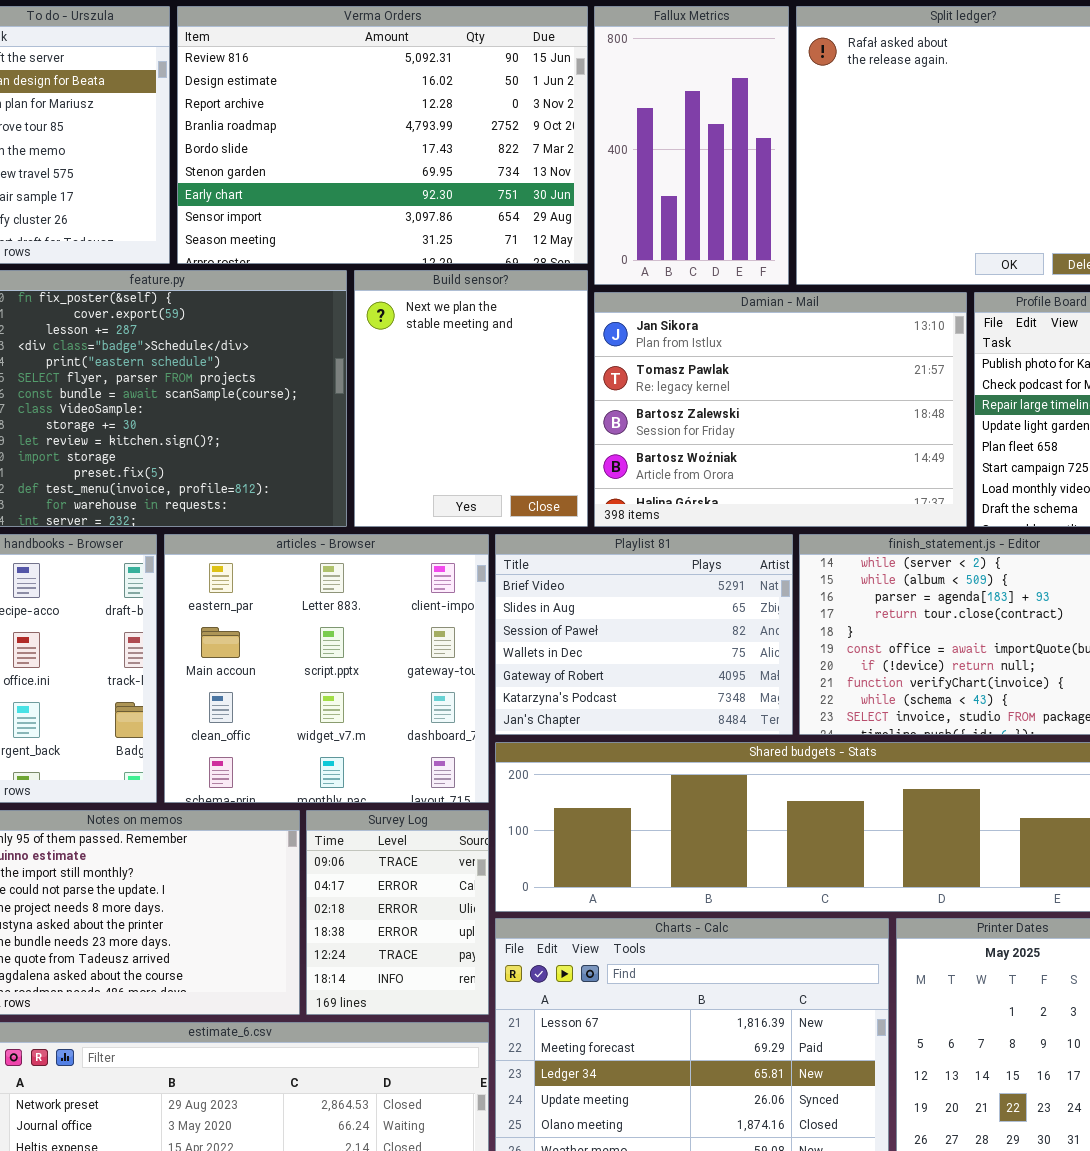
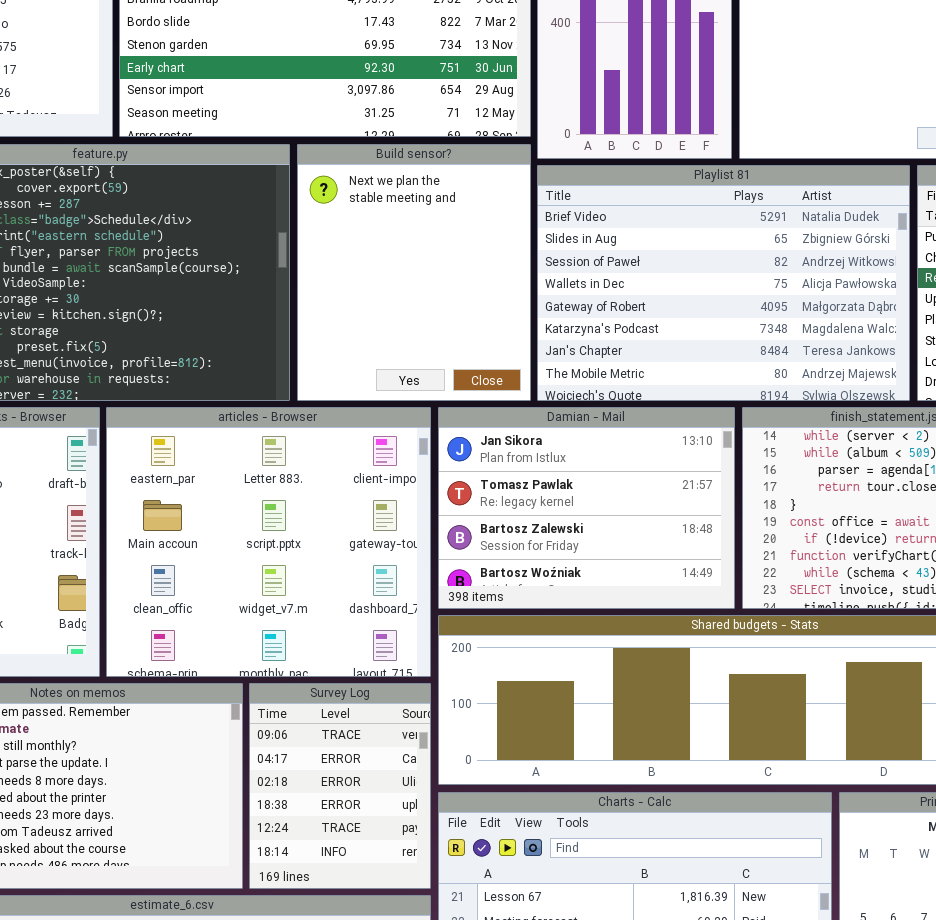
Damian - Mail: [594,292,967,527] -> [438,407,735,609], moved, resized
Playlist 81: [495,534,793,735] -> [537,165,910,401], moved, resized

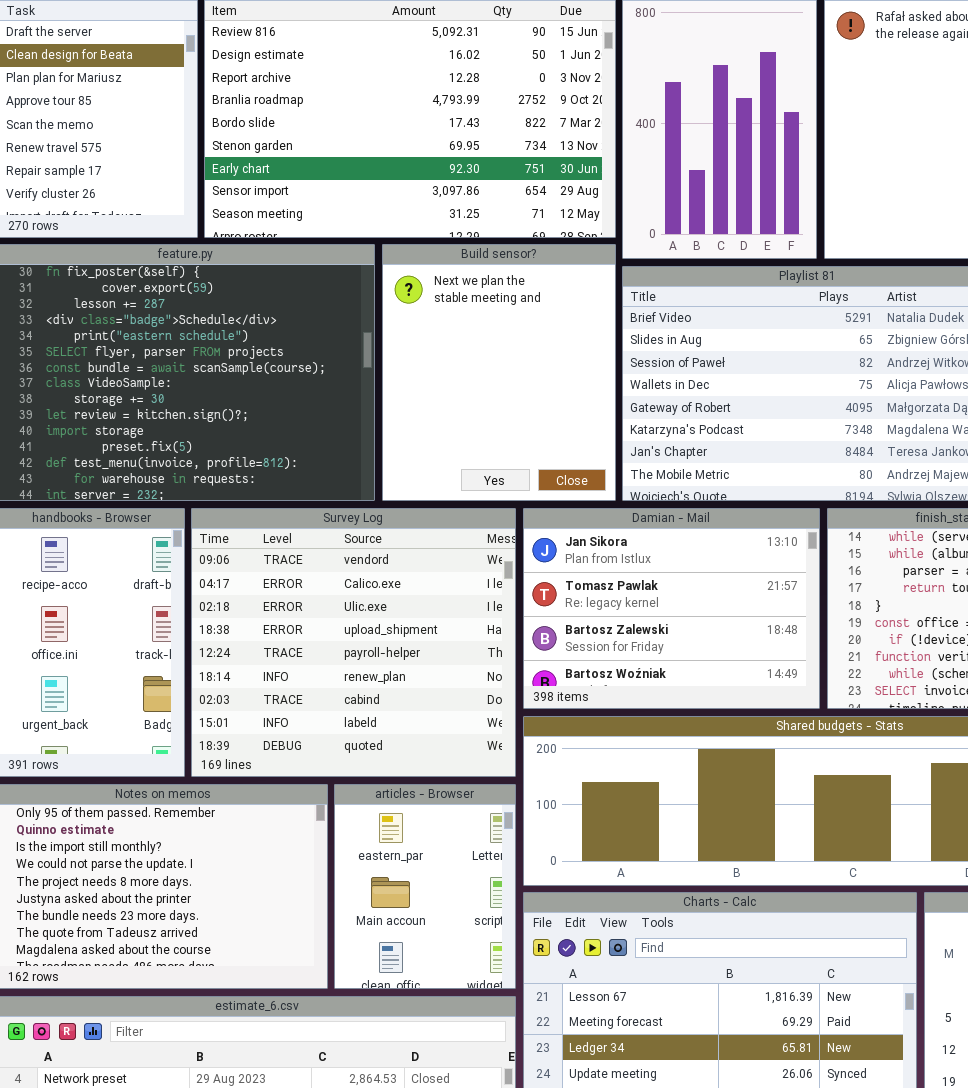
articles - Browser: [106,407,431,677] -> [334,784,516,989], moved, resized
Survey Log: [249,683,431,889] -> [191,508,516,777], moved, resized

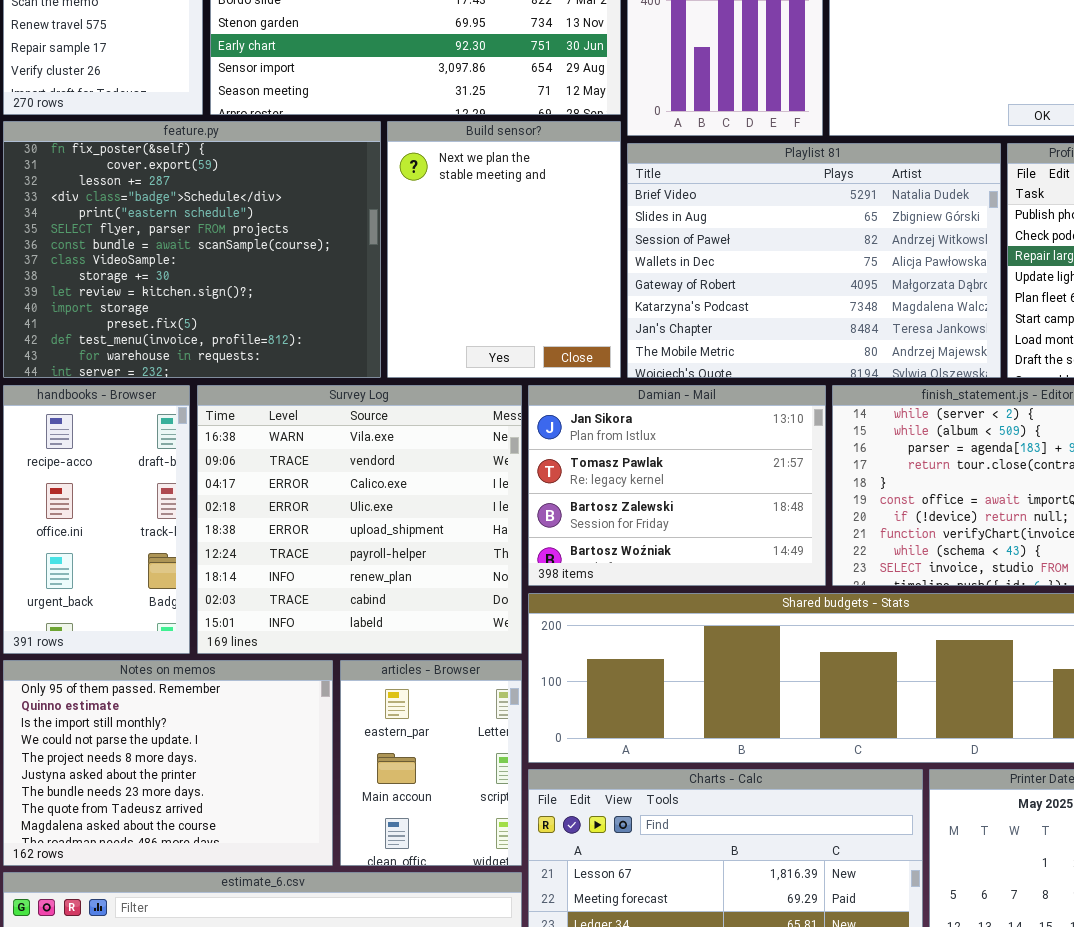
Survey Log: [191,508,516,777] -> [197,385,522,654], scrolled up 1 row

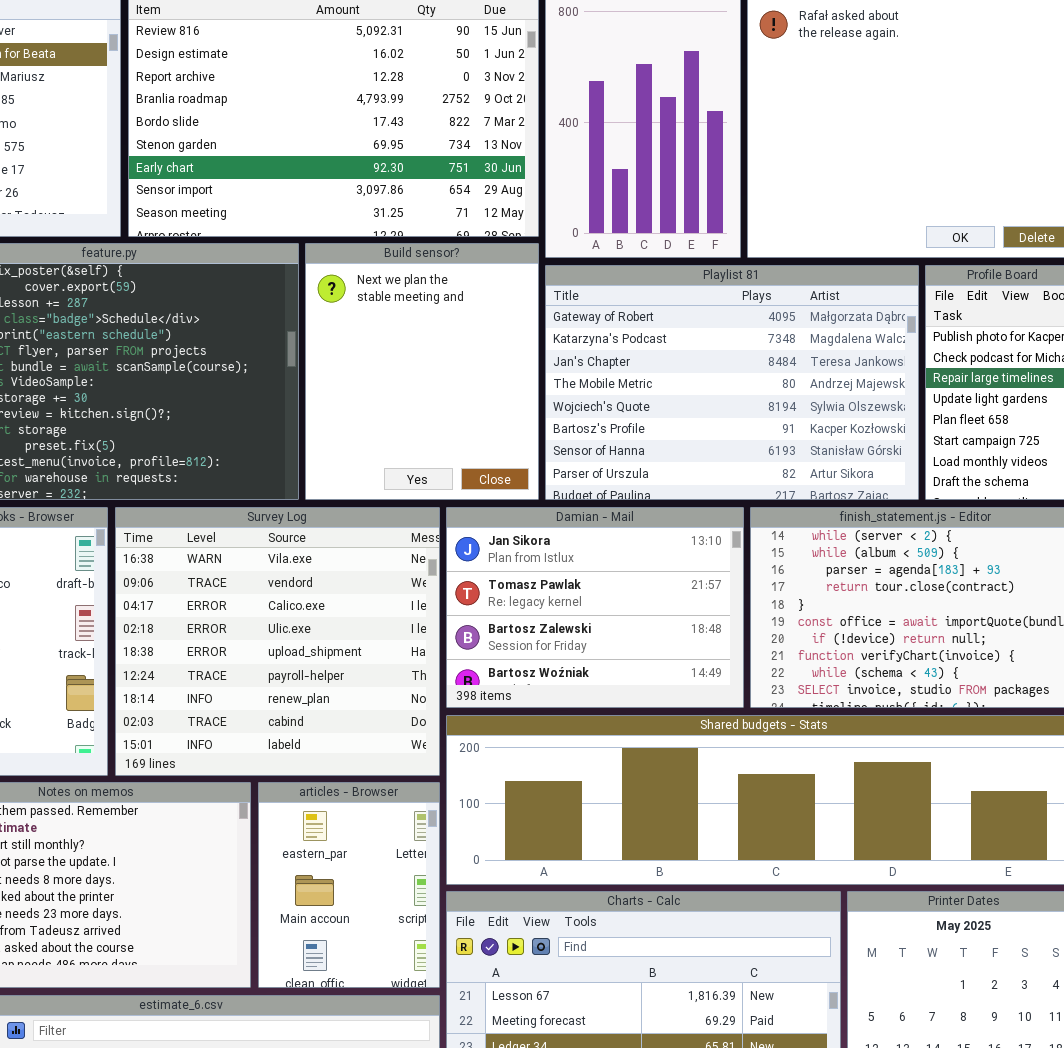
Playlist 81: [627,143,1001,378] -> [545,265,919,500], scrolled down 4 rows

